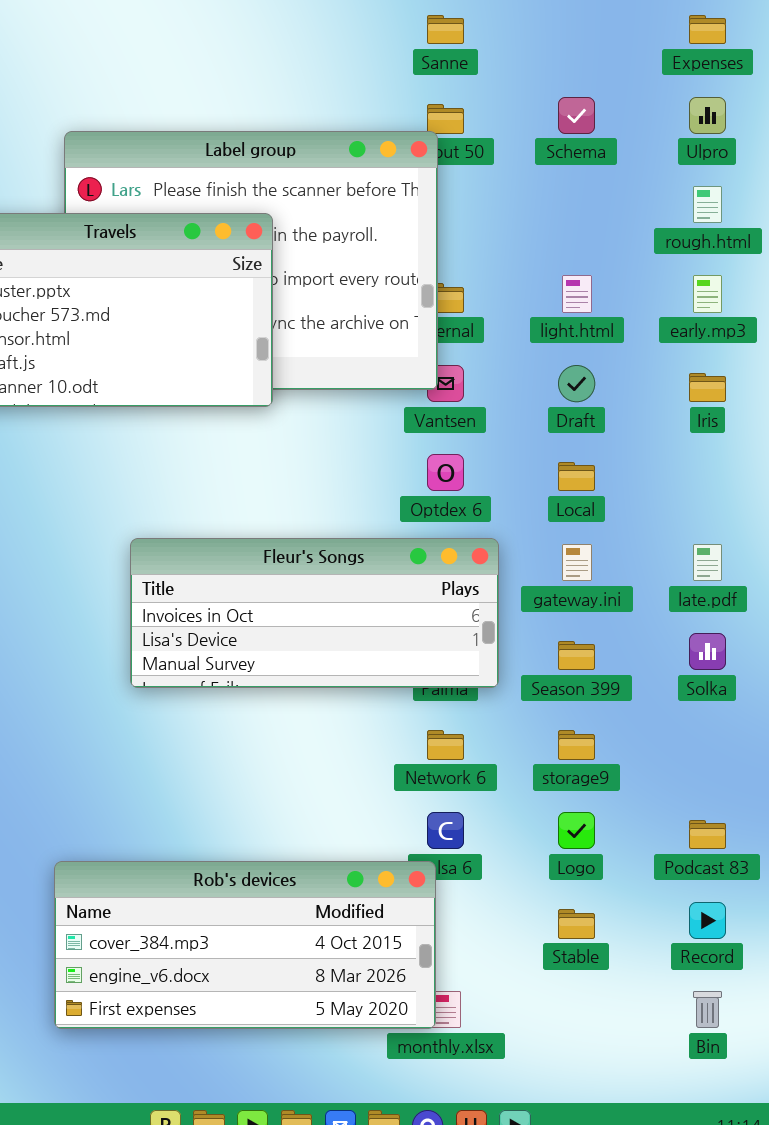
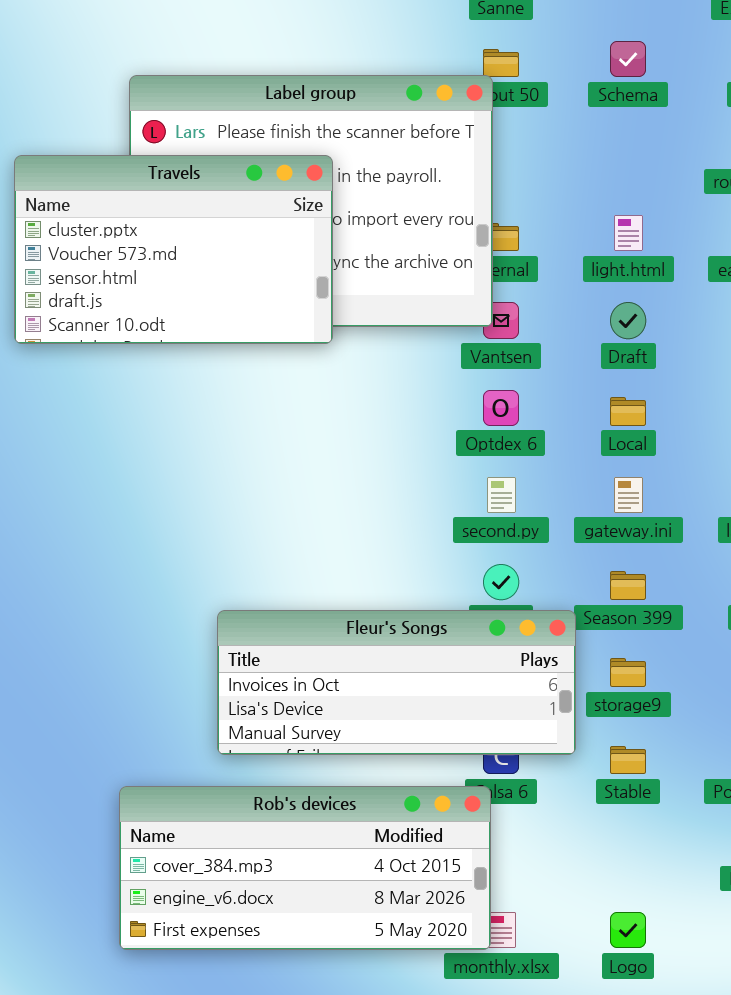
Fleur's Songs: [130,538,499,688] -> [217,610,576,755], moved
Logo: [558,812,595,849] -> [610,912,646,948], moved
Stable: [558,909,595,939] -> [610,746,646,774], moved

